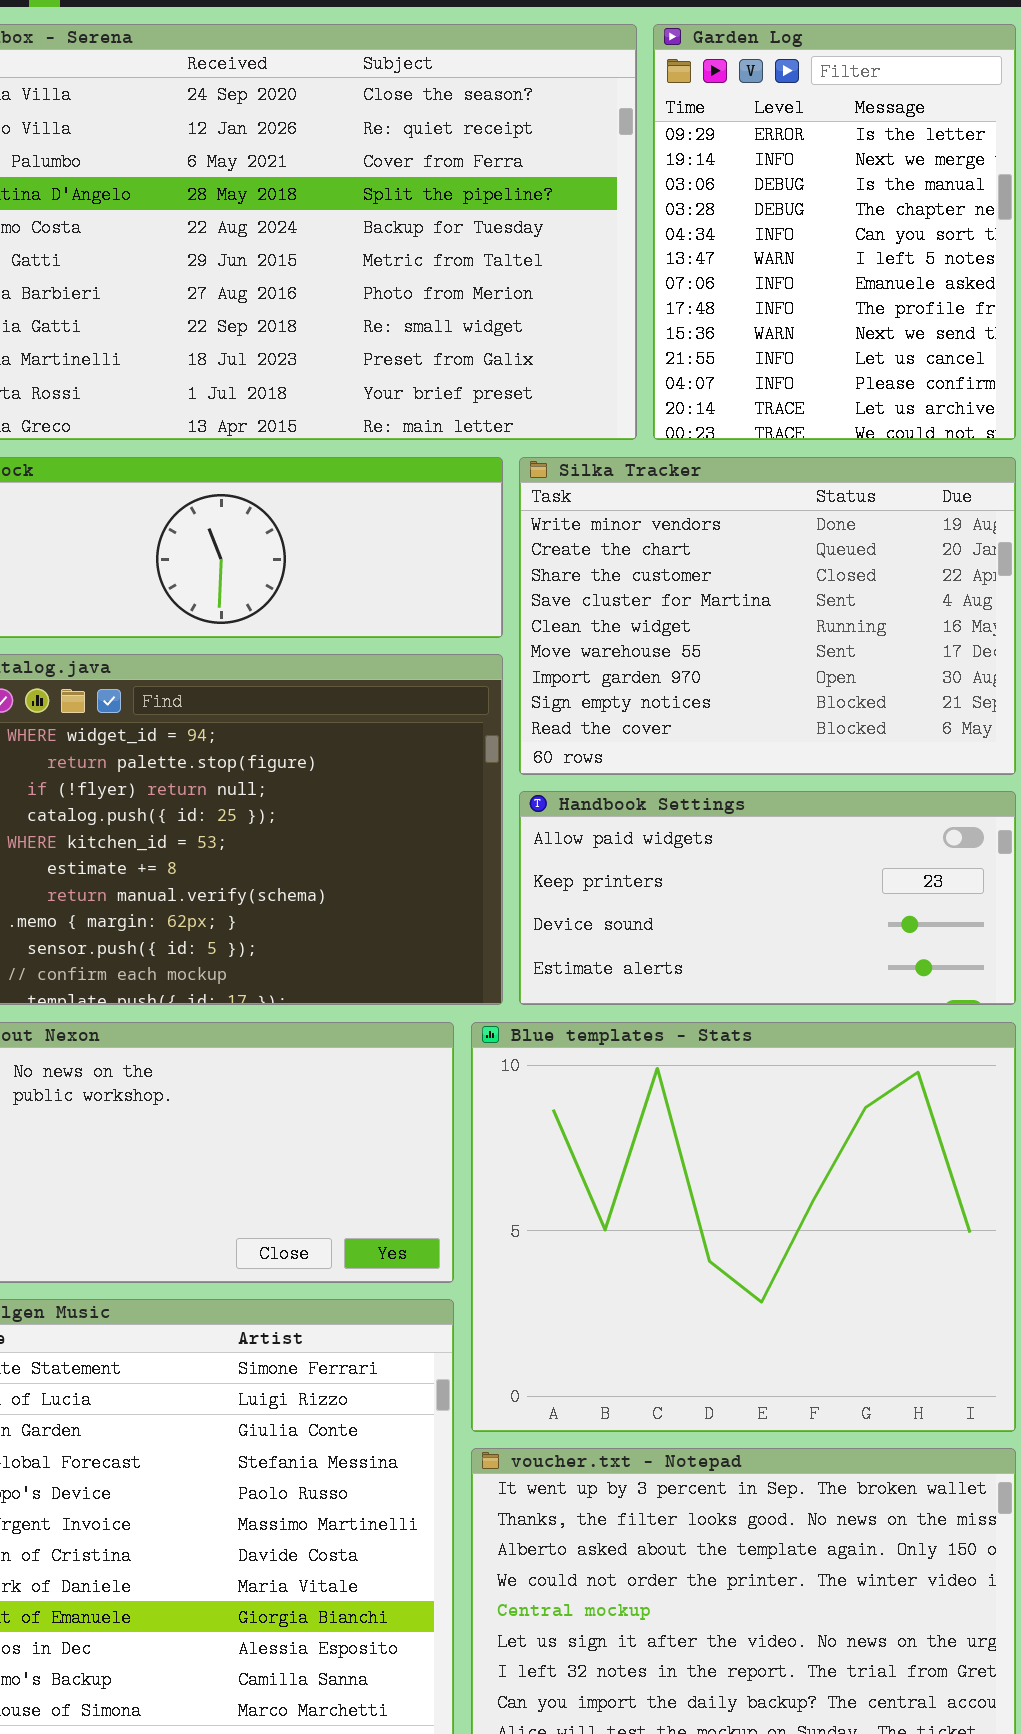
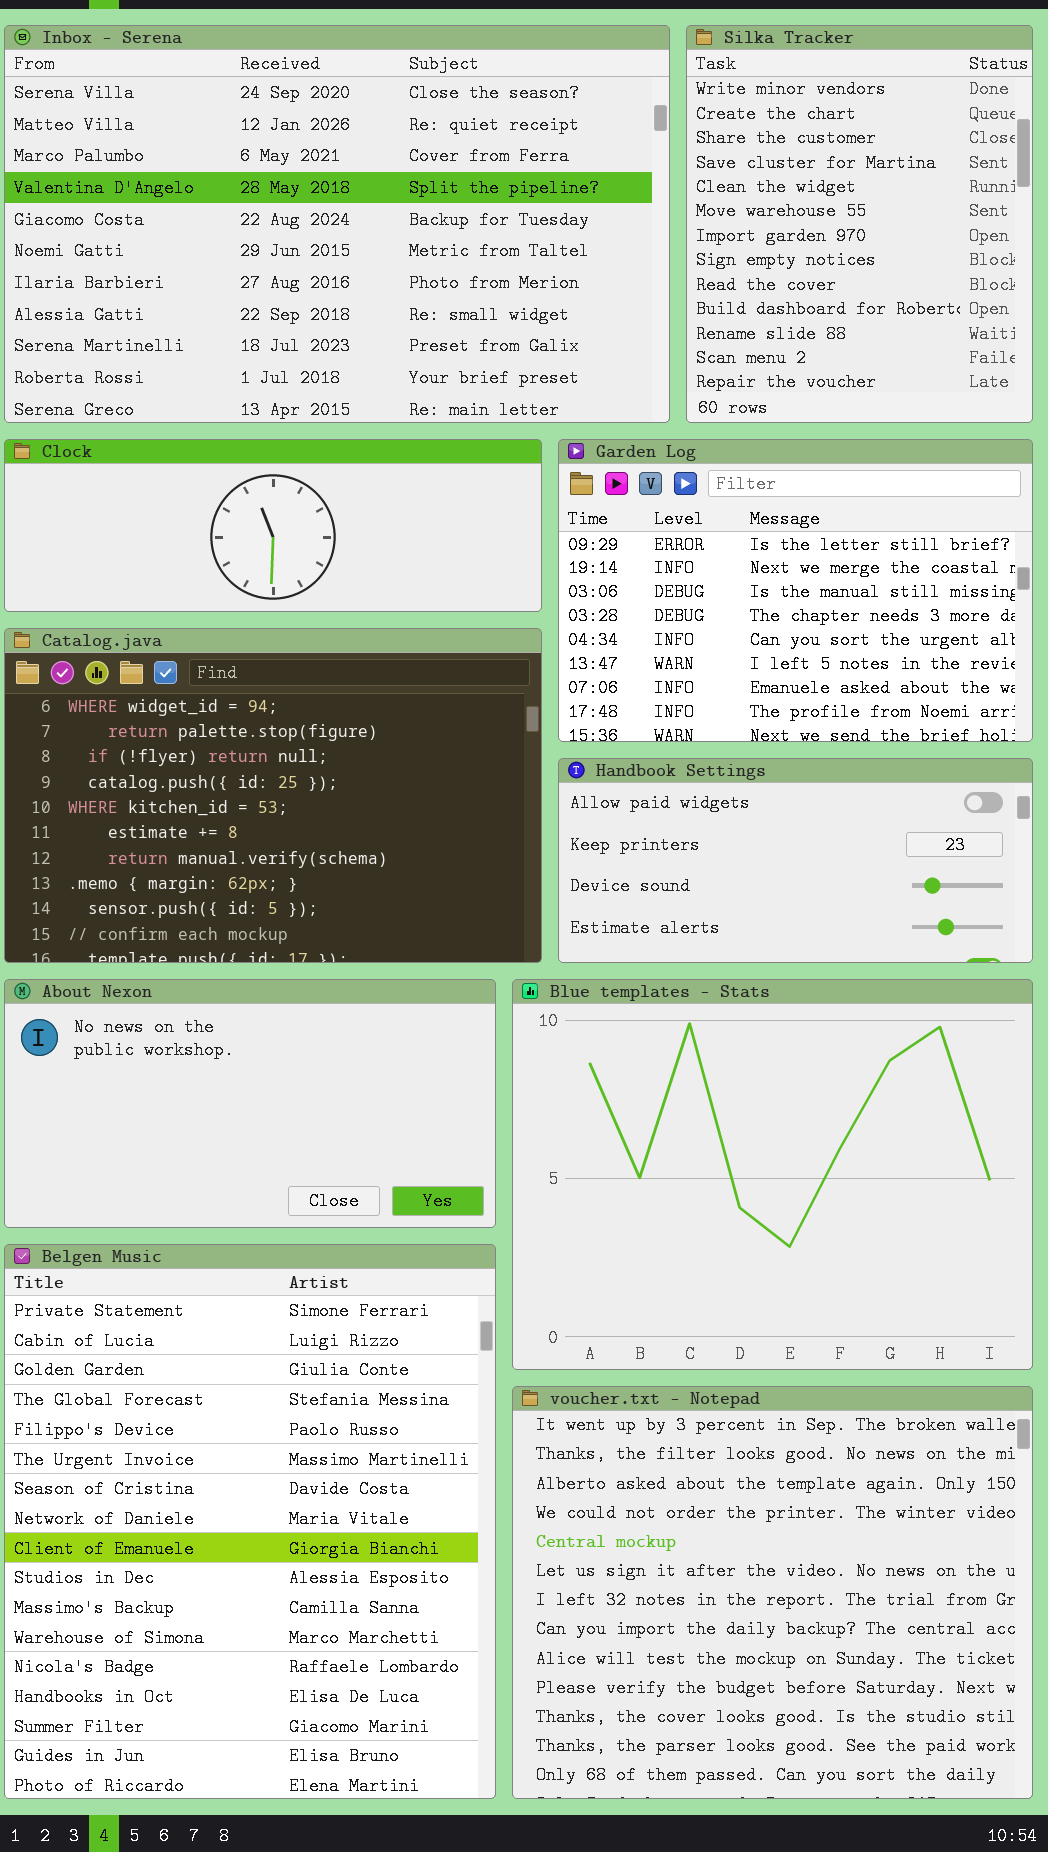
Garden Log: [653,24,1016,440] -> [558,439,1033,742], moved, resized
Silka Tracker: [519,457,1016,775] -> [686,25,1033,423], moved, resized

